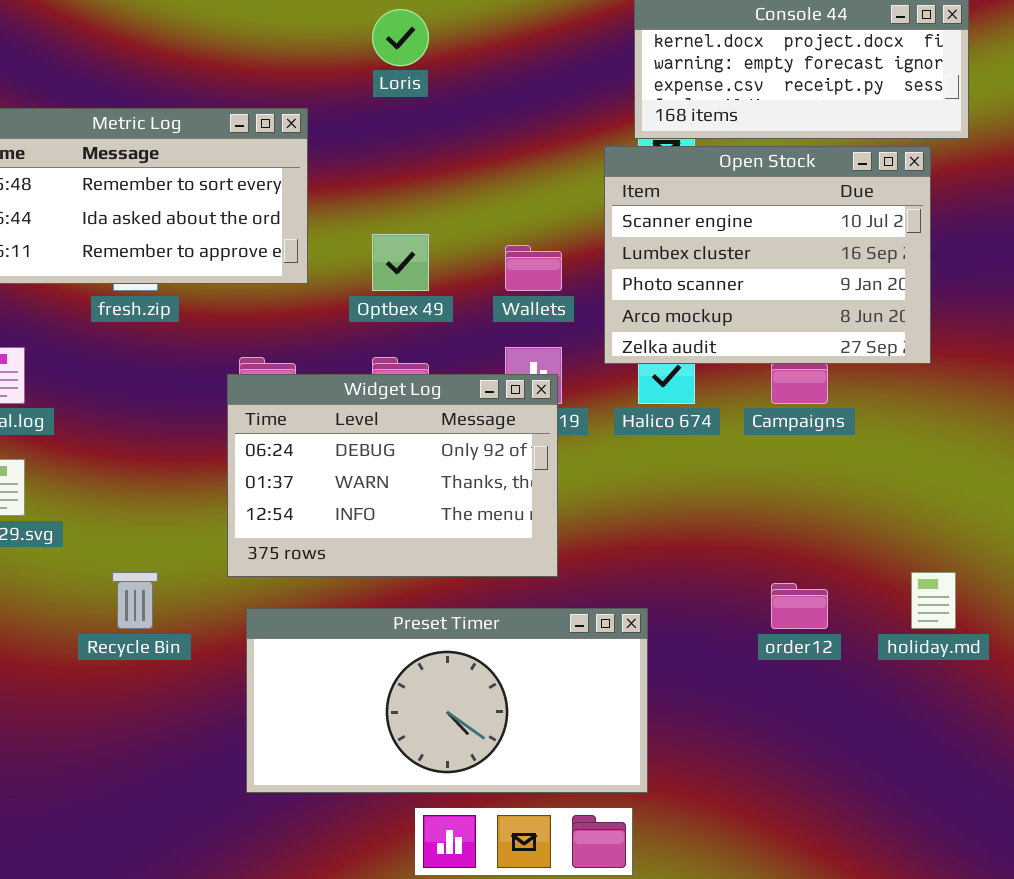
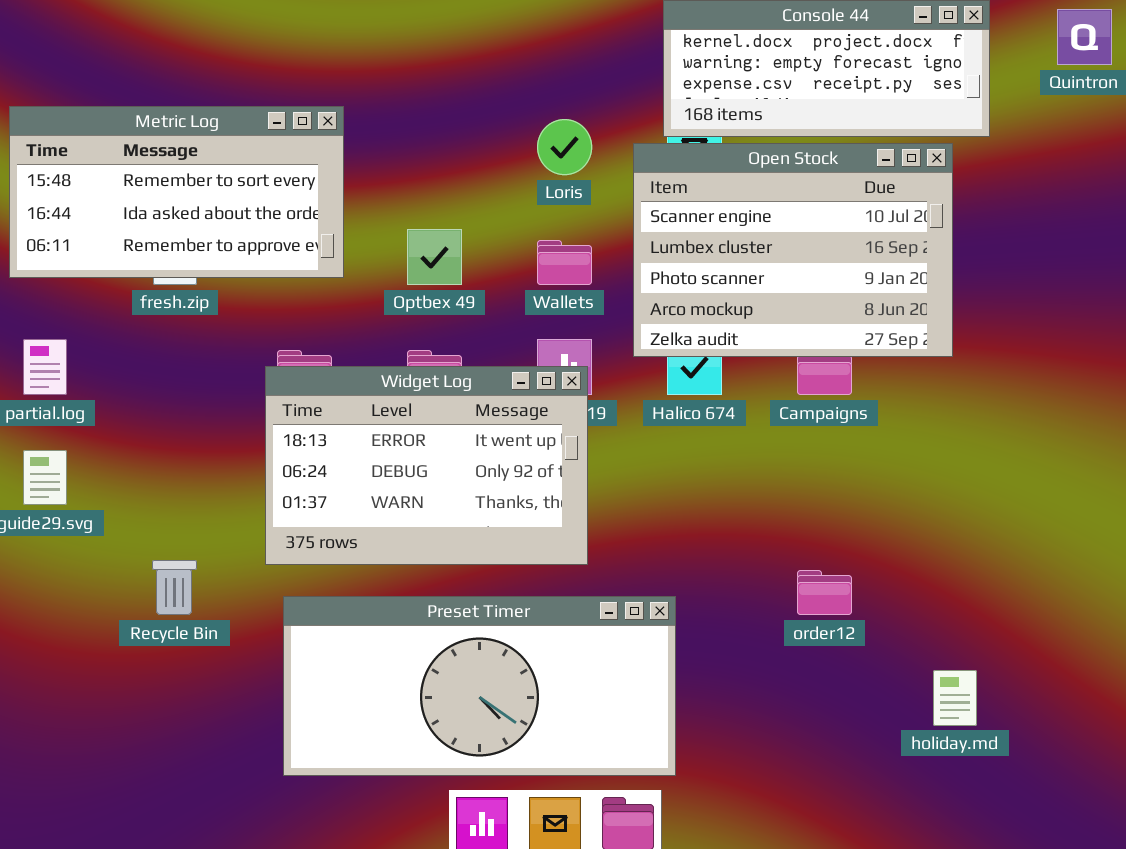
Loris: [372,9,429,66] -> [537,119,592,175], moved
Widget Log: [227,374,558,577] -> [265,366,588,565], scrolled up 1 row
holiday.md: [911,572,956,629] -> [933,670,977,726], moved

